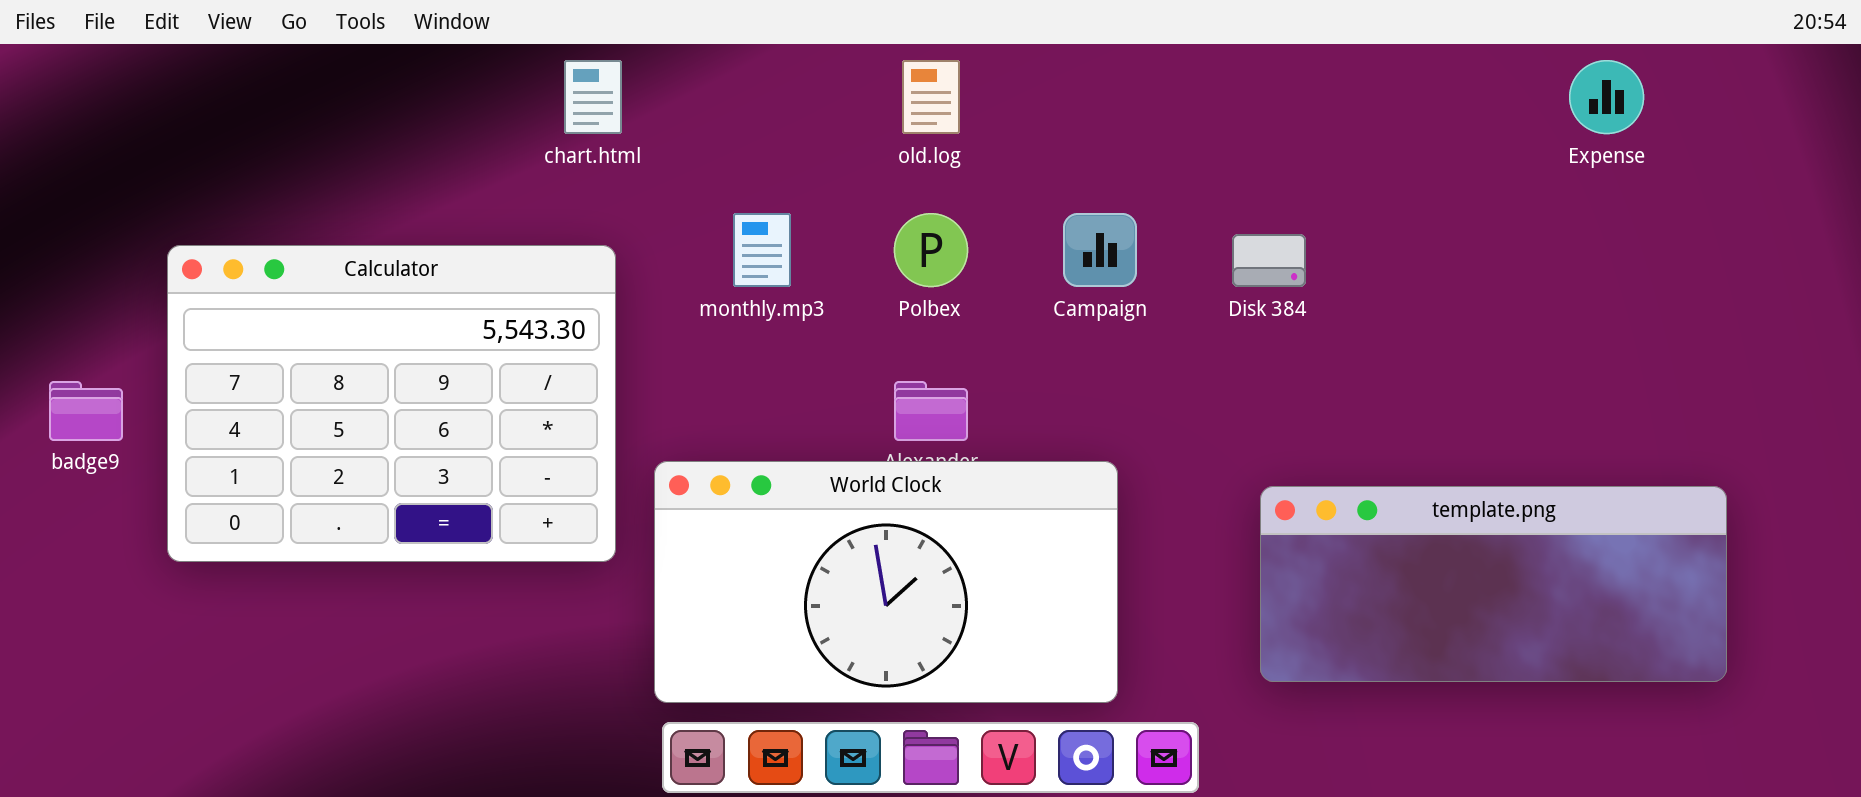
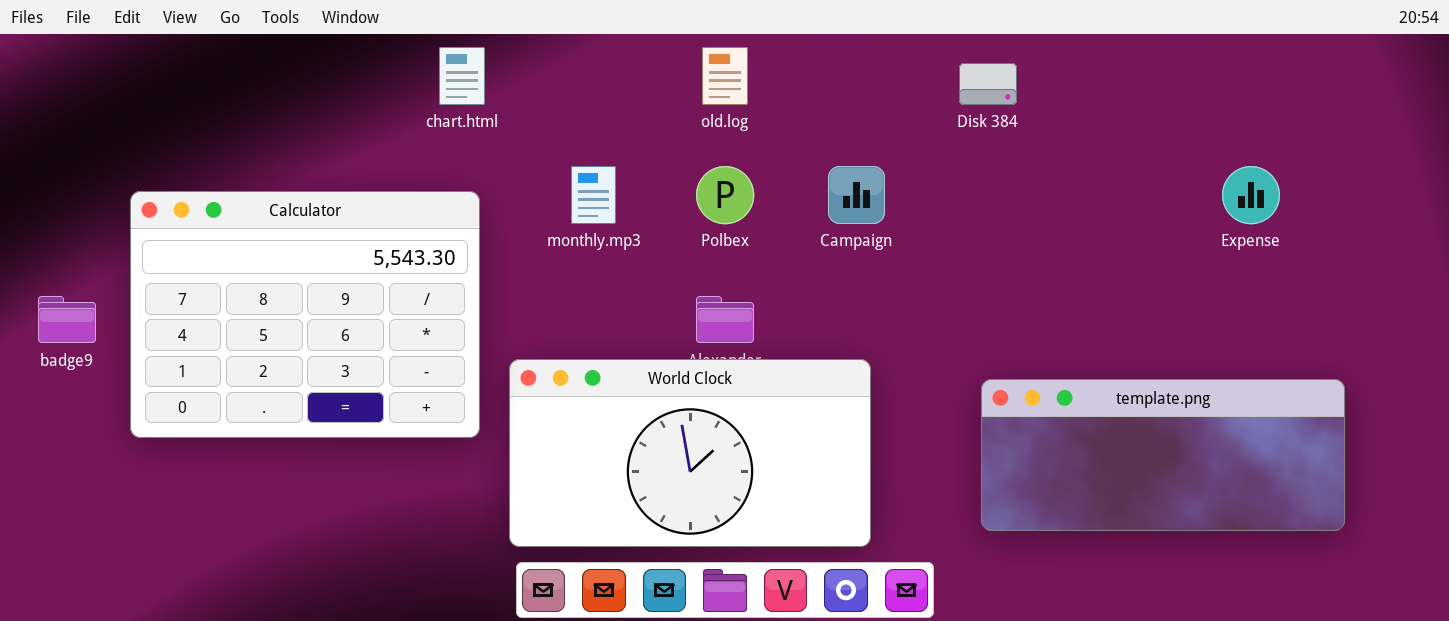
Expense: [1569,60,1644,134] -> [1222,166,1280,224], moved
Disk 384: [1232,234,1306,287] -> [959,63,1017,105], moved

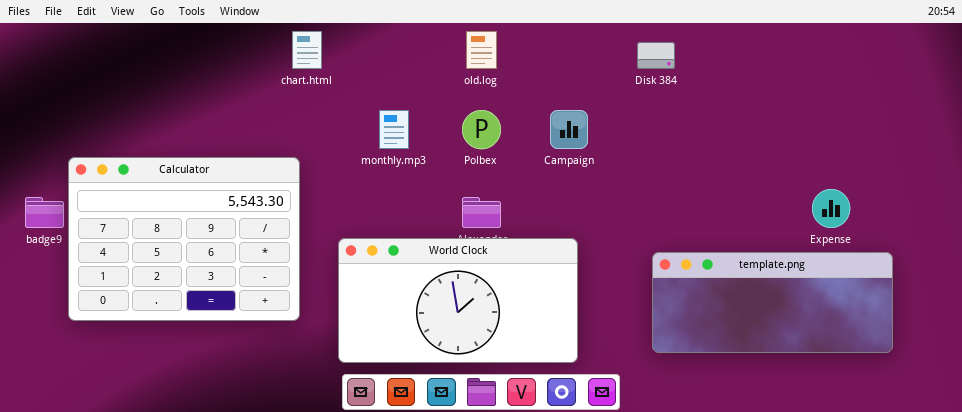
Expense: [1222,166,1280,224] -> [812,189,850,228], moved
Calculator: [130,191,480,438] -> [68,157,300,321], moved

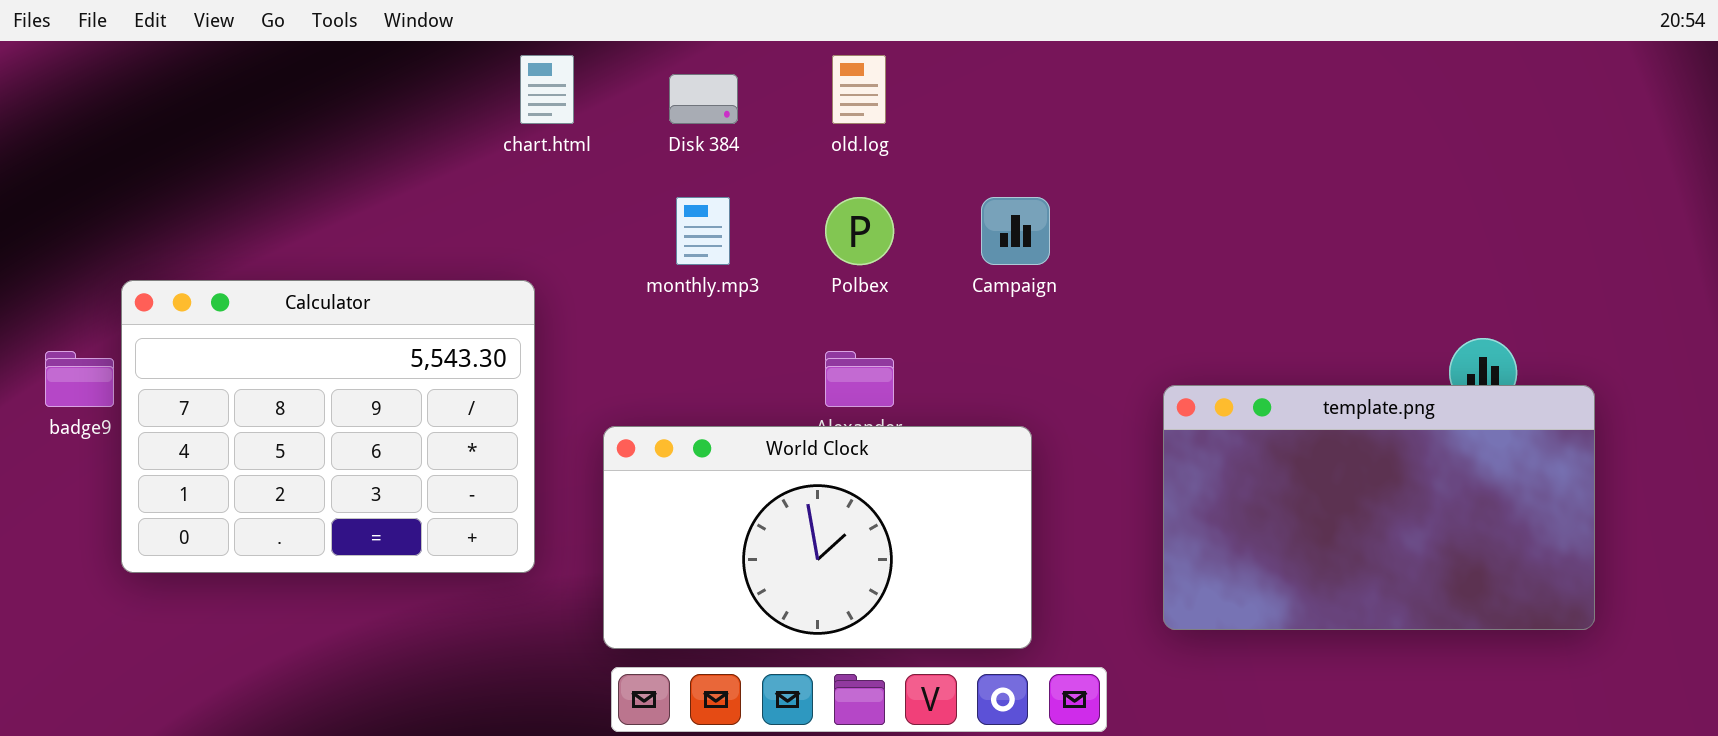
Disk 384: [637,42,675,69] -> [669,74,738,124], moved
template.png: [652,252,893,353] -> [1163,385,1595,630], resized

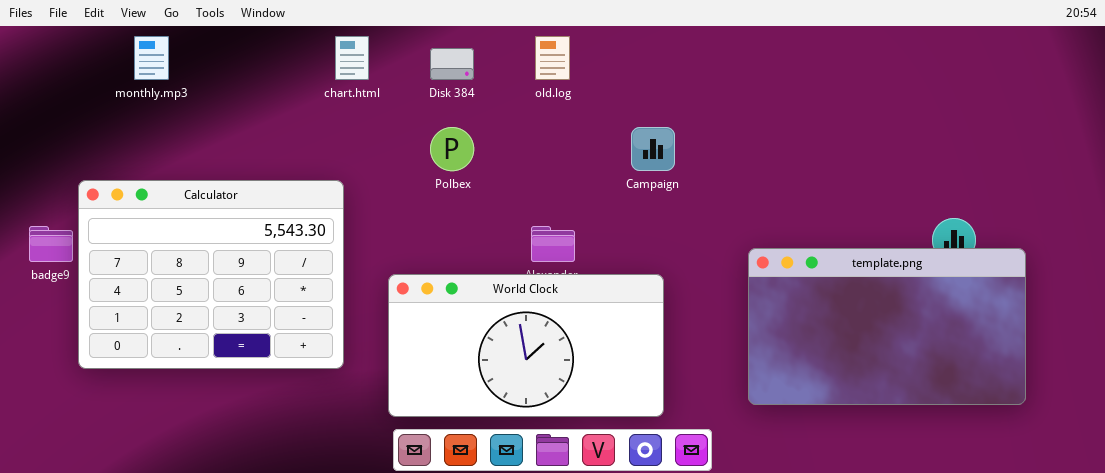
monthly.mp3: [676,197,730,265] -> [134,36,169,80], moved
Polbex: [825,197,894,265] -> [430,127,474,171], moved

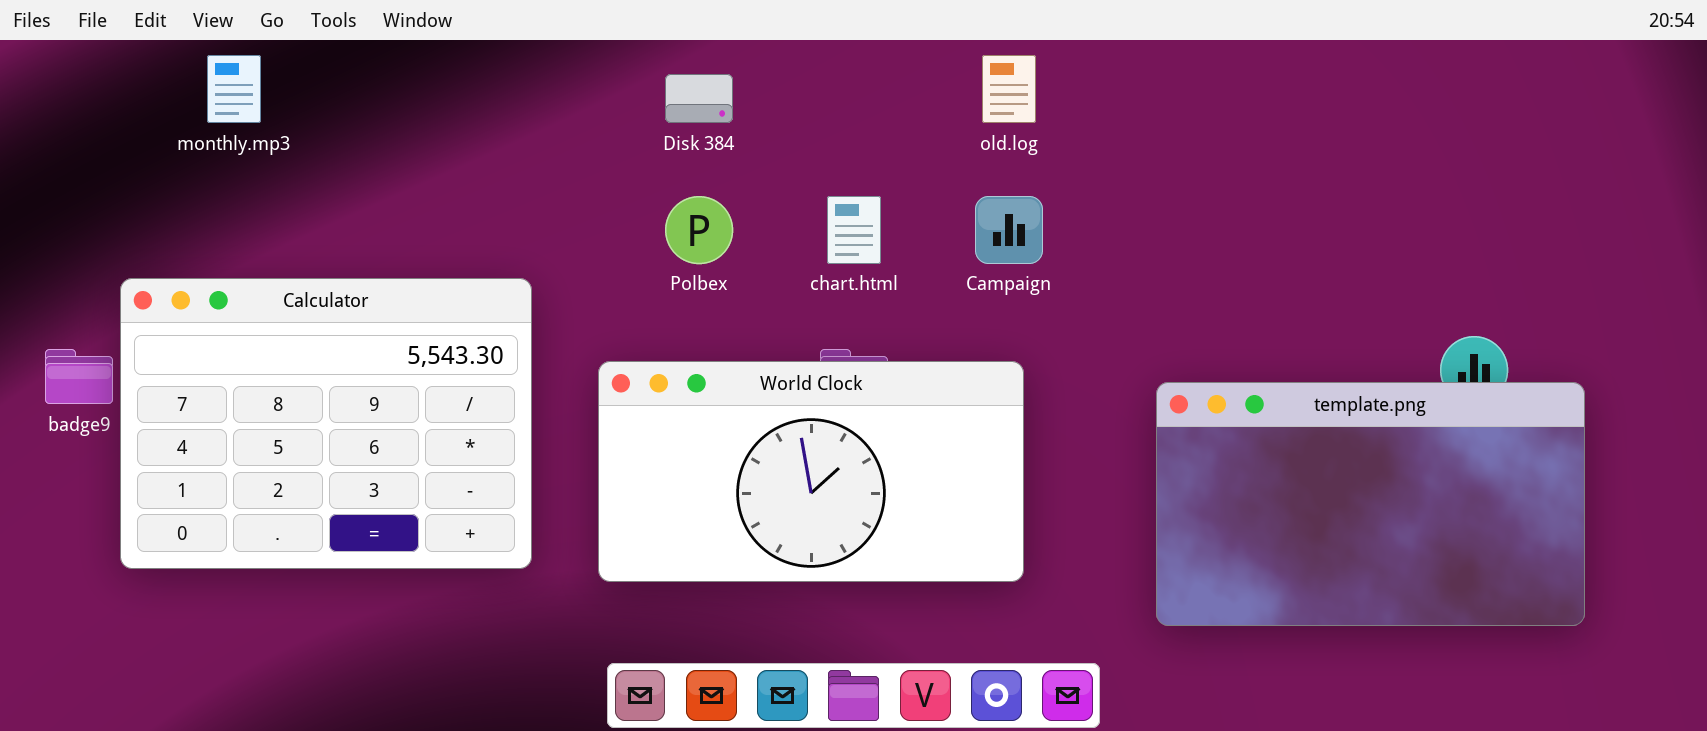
chart.html: [335,36,369,80] -> [827,196,881,264], moved
old.log: [535,36,570,80] -> [982,55,1036,123], moved
World Clock: [388,274,664,417] -> [598,361,1024,582], moved

